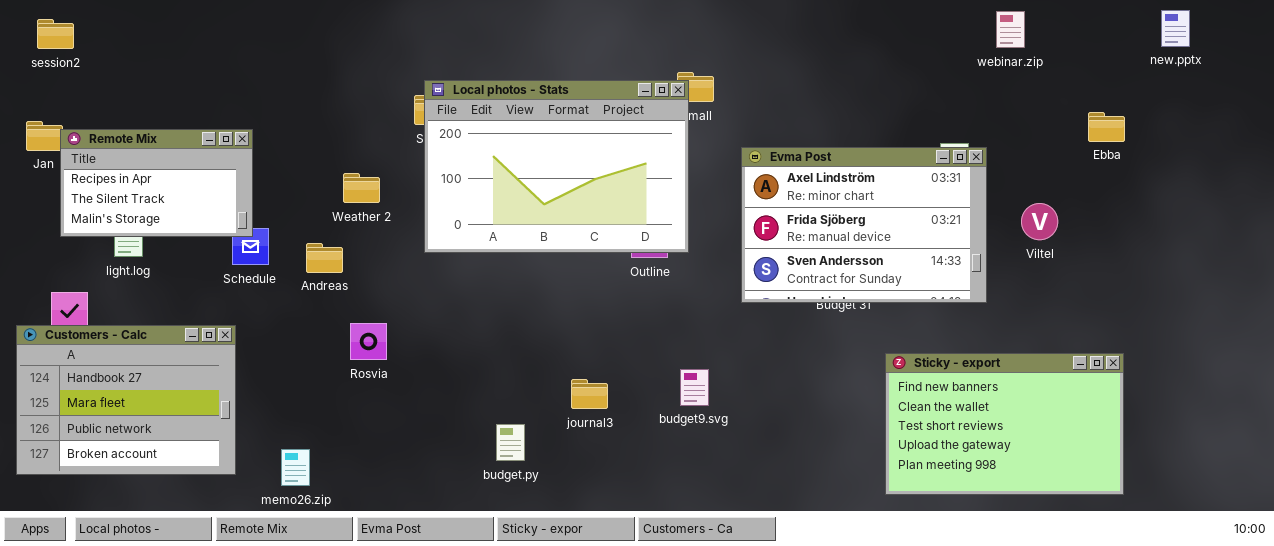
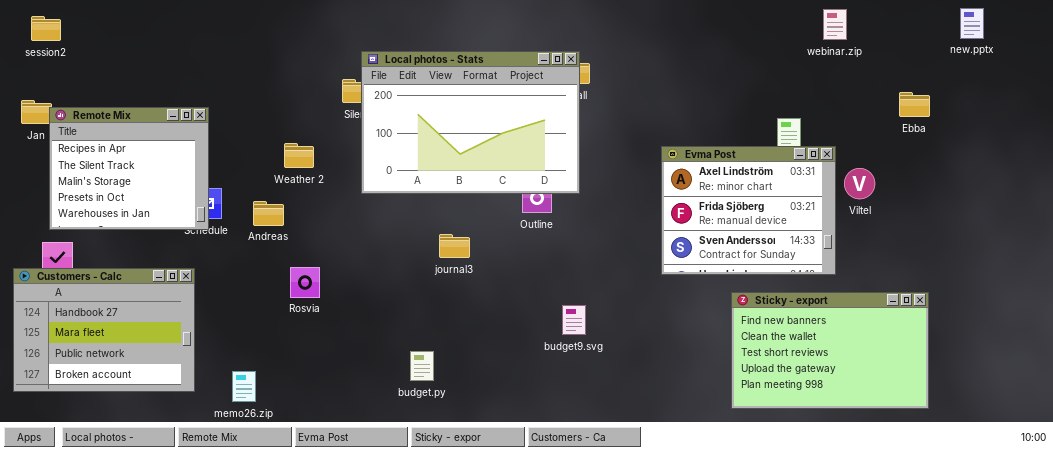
Local photos - Stats: [424,80,689,253] -> [361,51,580,194], moved
Remote Mix: [60,129,253,237] -> [49,107,209,230], resized
Evma Post: [741,147,987,303] -> [661,146,836,275], moved, resized
journal3: [571,379,608,409] -> [439,234,470,258], moved

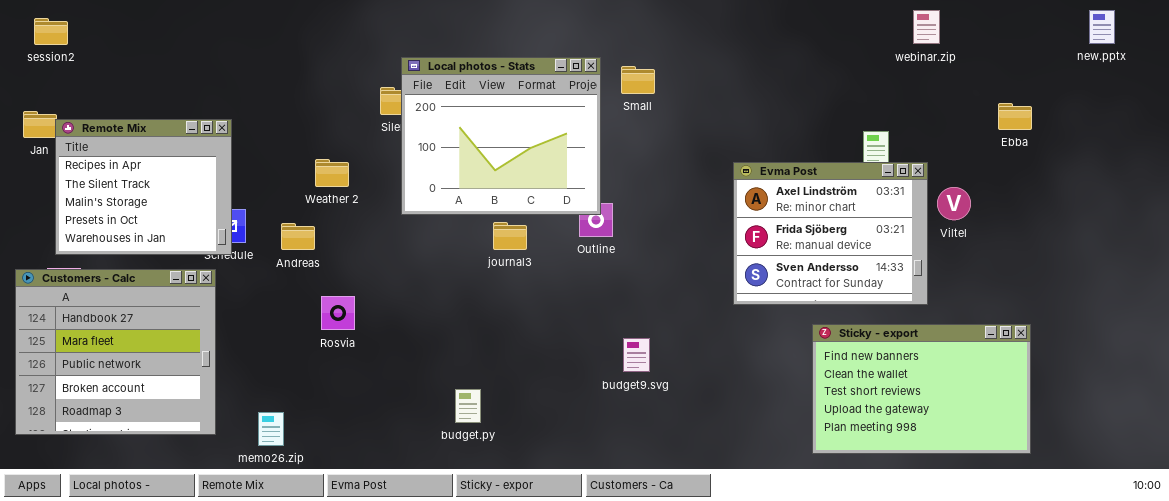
new.pptx: [960,8,984,39] -> [1089,10,1115,44], moved
Local photos - Stats: [361,51,580,194] -> [401,57,601,215], resized
journal3: [439,234,470,258] -> [493,222,527,250], moved
Customers - Calc: [13,268,195,392] -> [15,269,216,435], resized

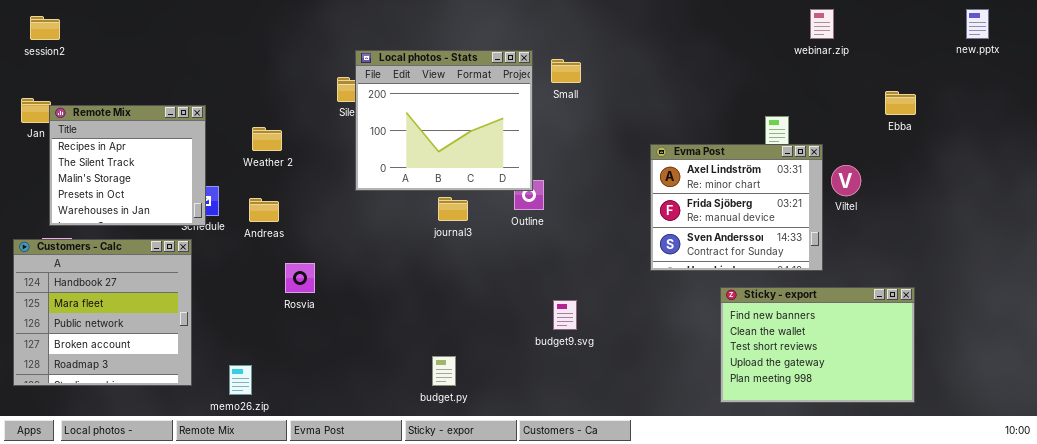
Weather 2: [315,159,349,187] -> [252,127,282,151], moved
budget.py: [455,389,481,423] -> [432,356,456,386], moved

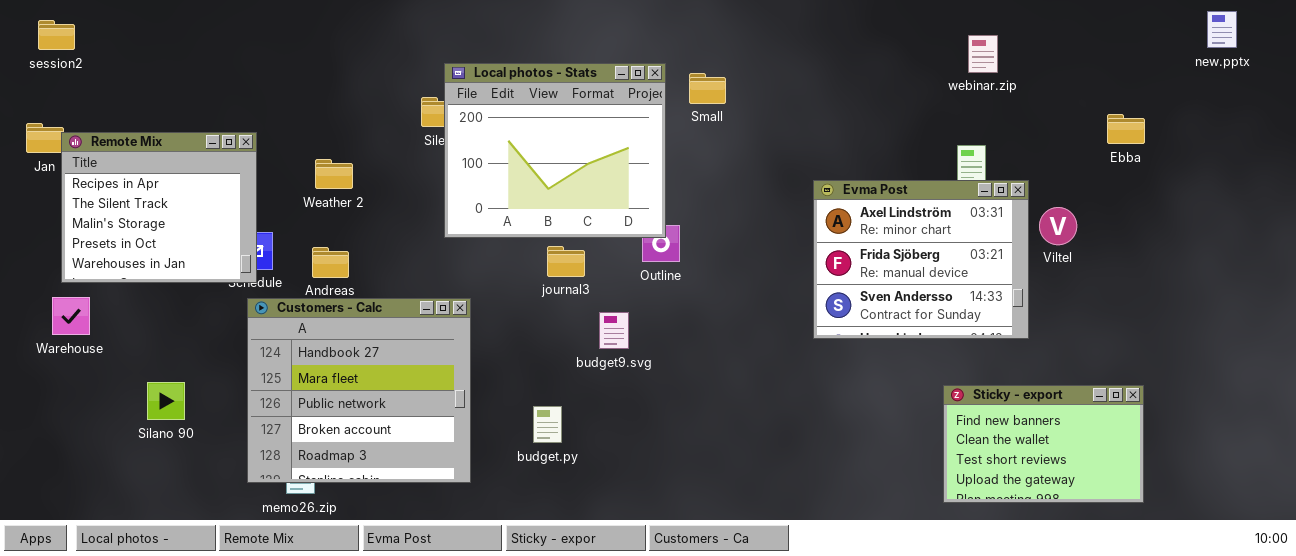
webinar.zip: [810,9,834,39] -> [968,35,998,73], moved
Customers - Calc: [13,239,192,386] -> [247,298,471,483], moved
Sticky - export: [720,287,915,403] -> [943,385,1144,503], resized
budget9.svg: [553,300,577,330] -> [599,312,629,349], moved
budget.py: [432,356,456,386] -> [533,406,562,443], moved

